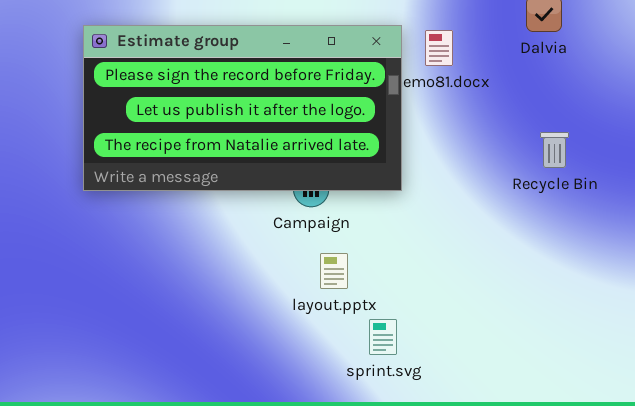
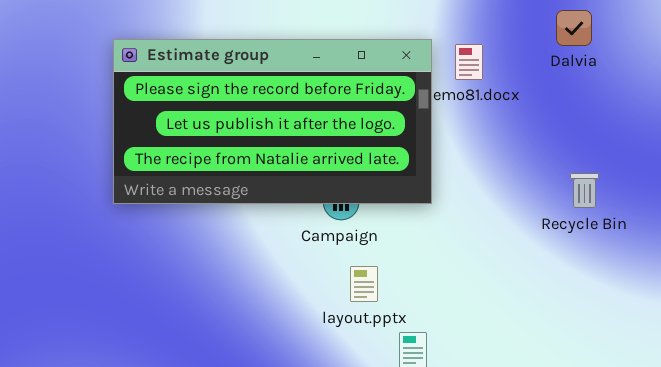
Recycle Bin: [540,132,569,168] -> [570,173,599,208], moved

